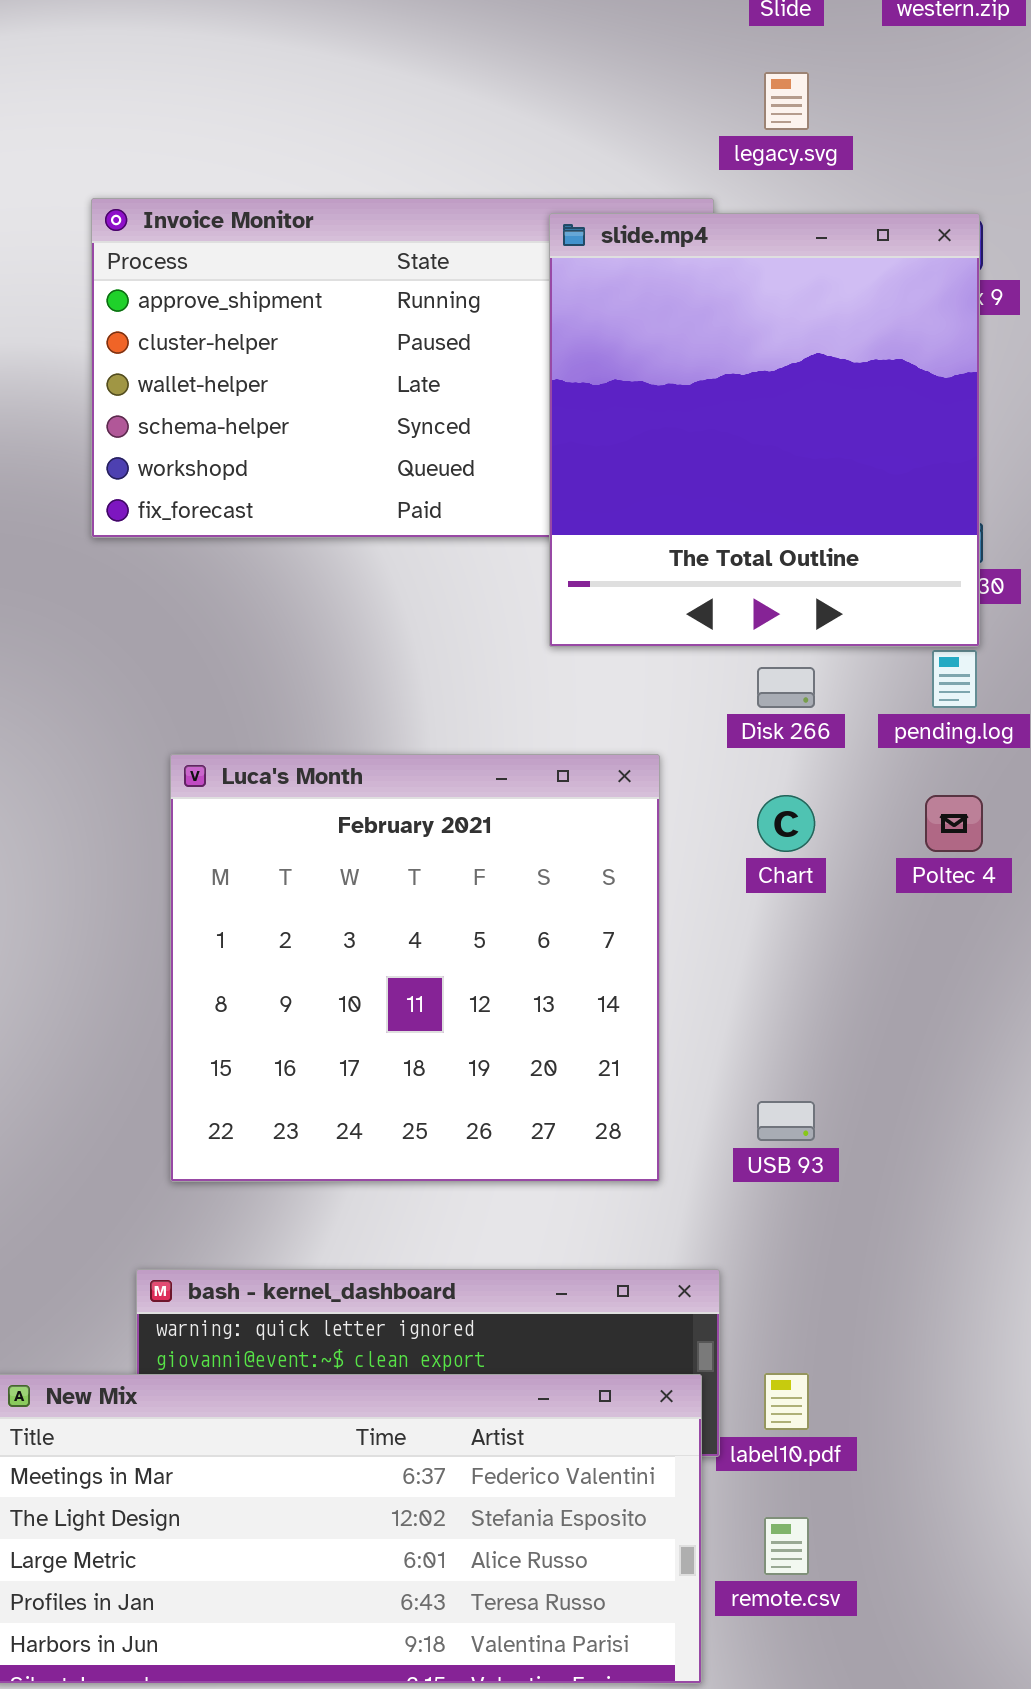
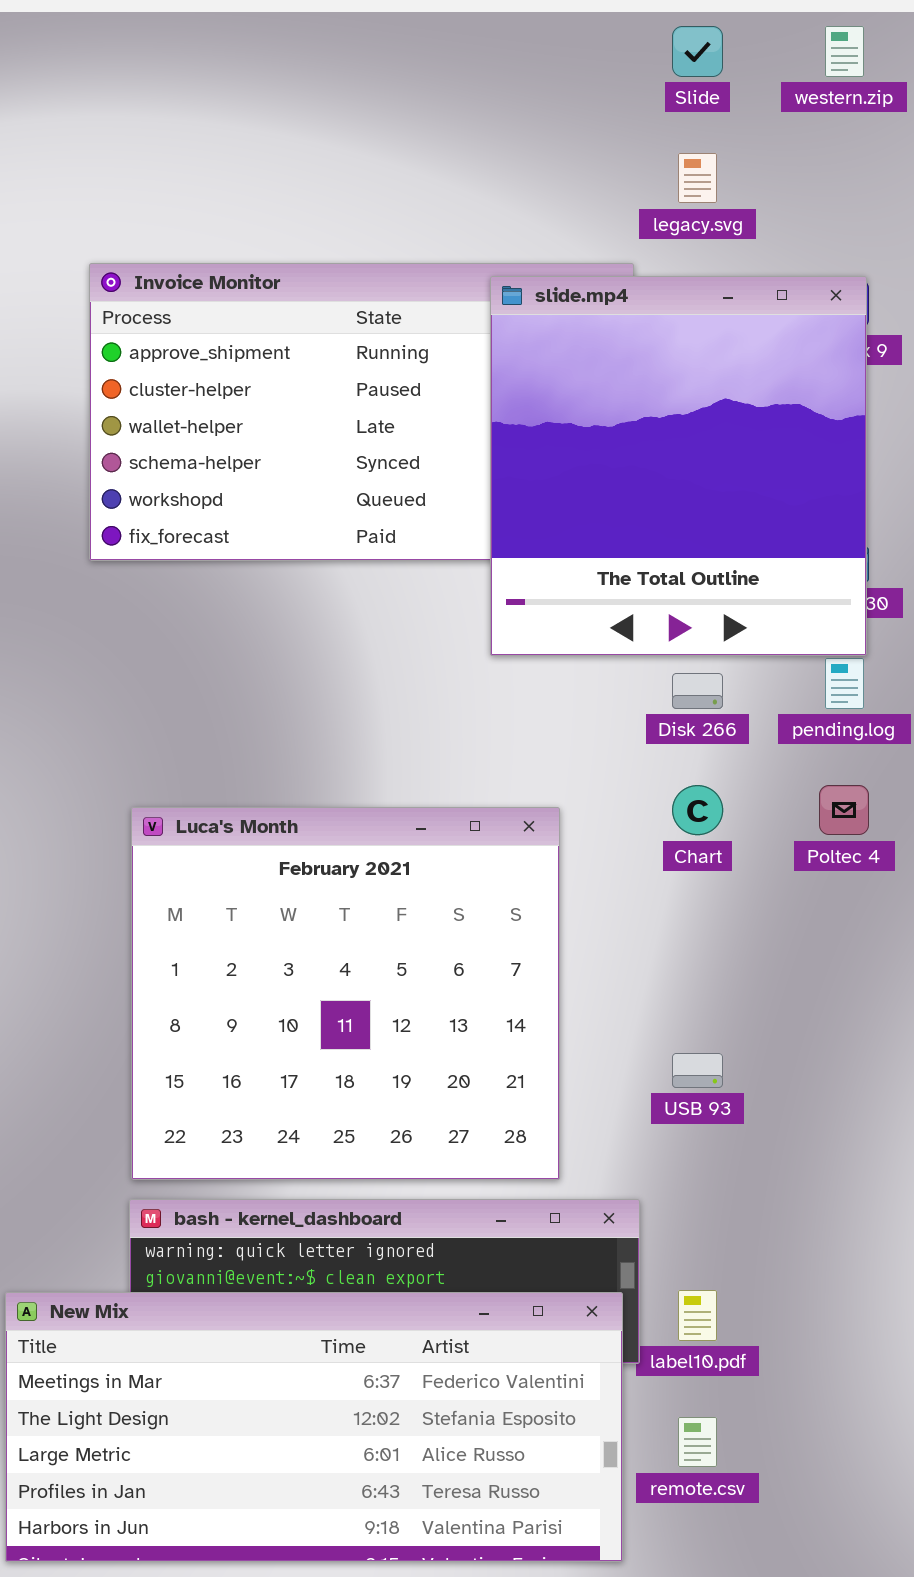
Luca's Month: [170,754,660,1182] -> [131,807,560,1180], moved

